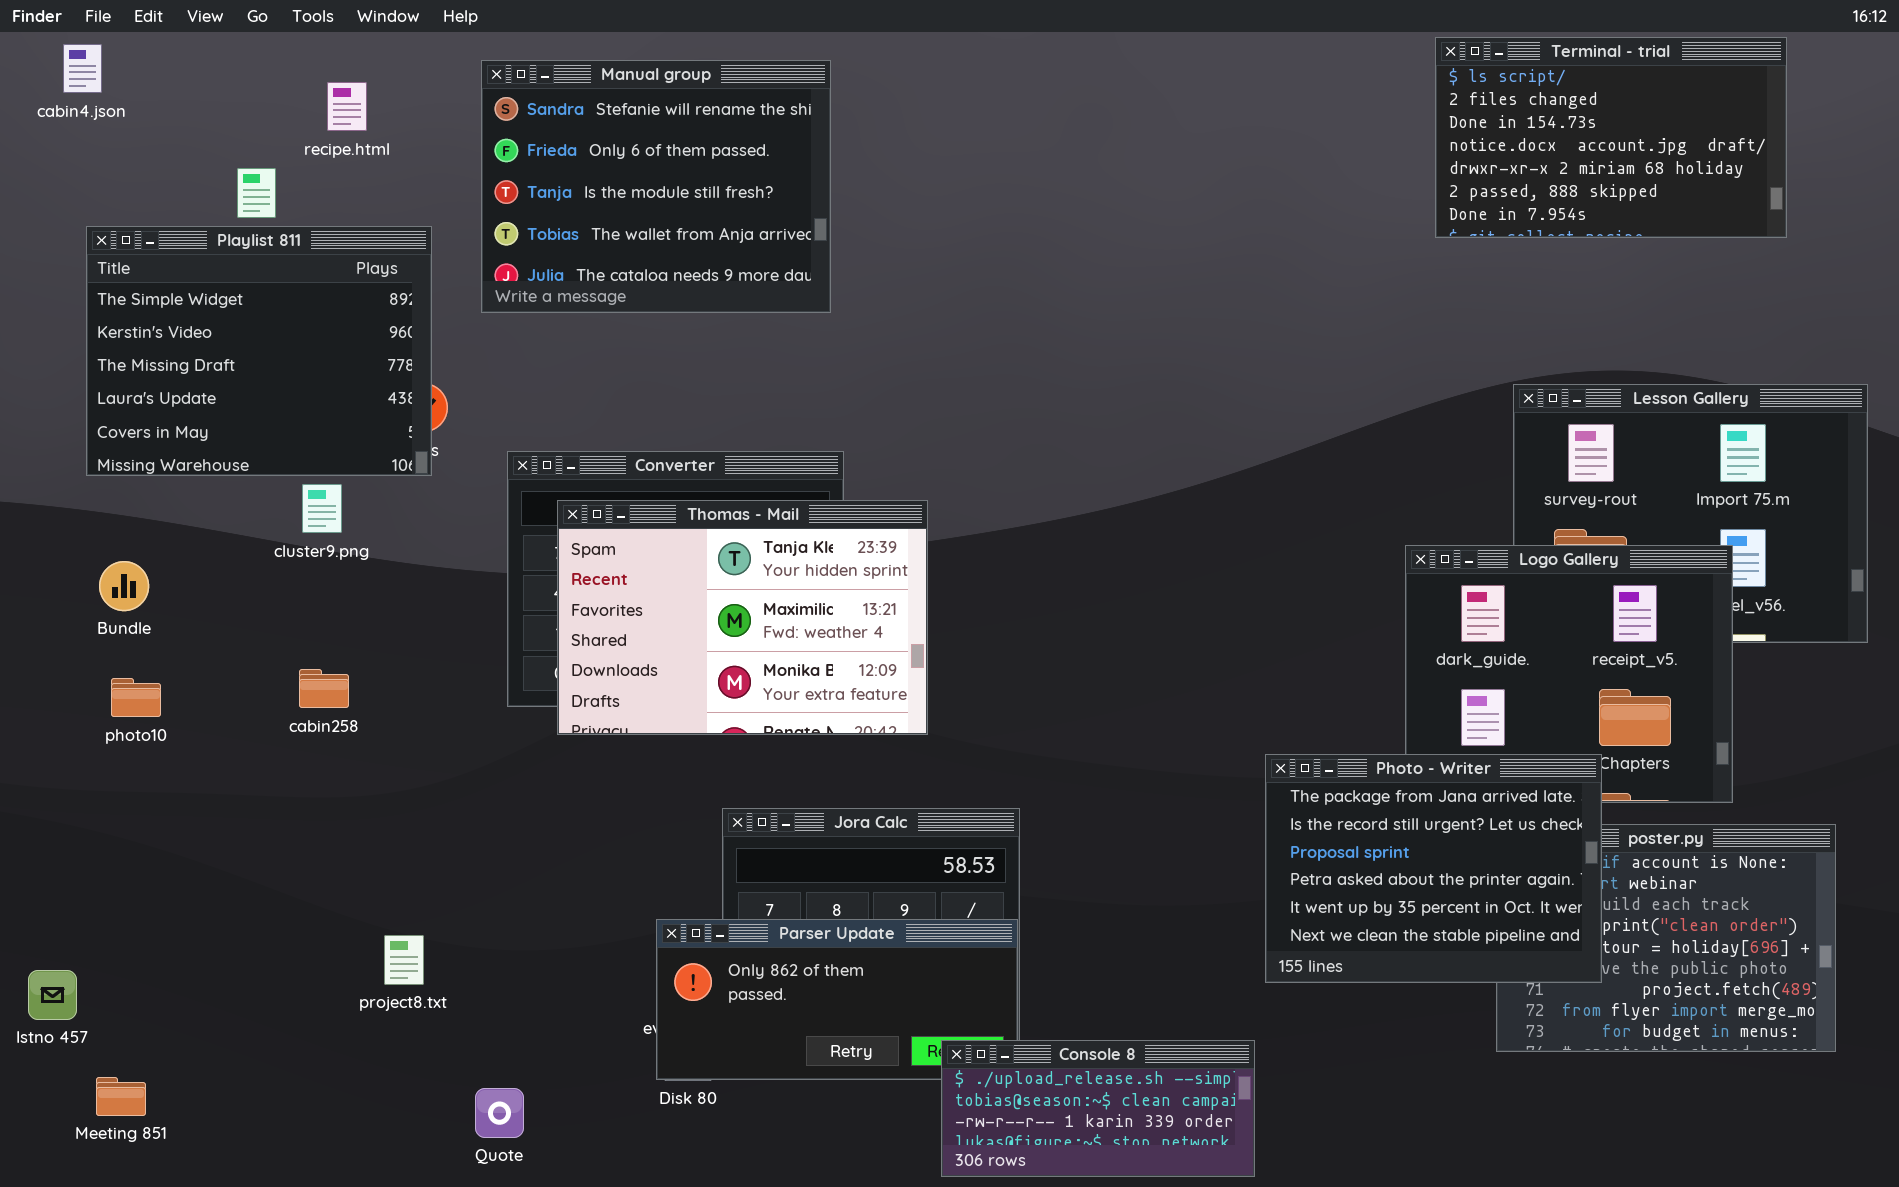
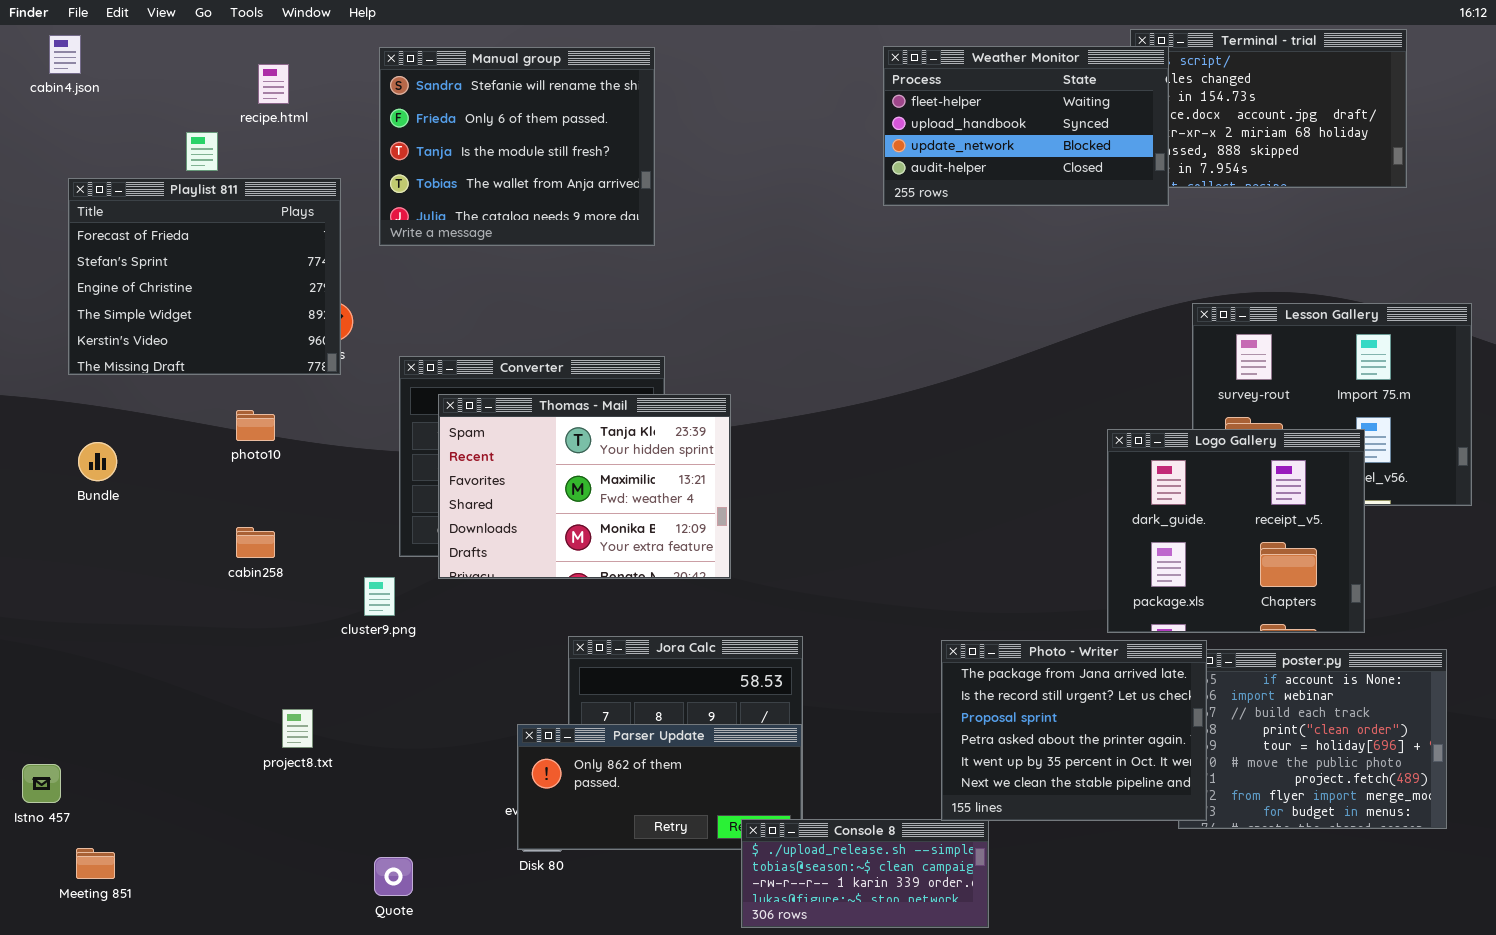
Weather Monitor: none -> [883,46,1169,206], opened
Playlist 811: [86,226,432,476] -> [68,178,341,375], scrolled up 3 rows
cluster9.png: [302,484,342,533] -> [364,577,395,616], moved
photo10: [111,678,161,717] -> [236,410,275,441], moved
Photo - Writer: [1265,754,1602,983] -> [941,640,1207,821], moved
project8.txt: [384,935,424,985] -> [282,709,313,748], moved

